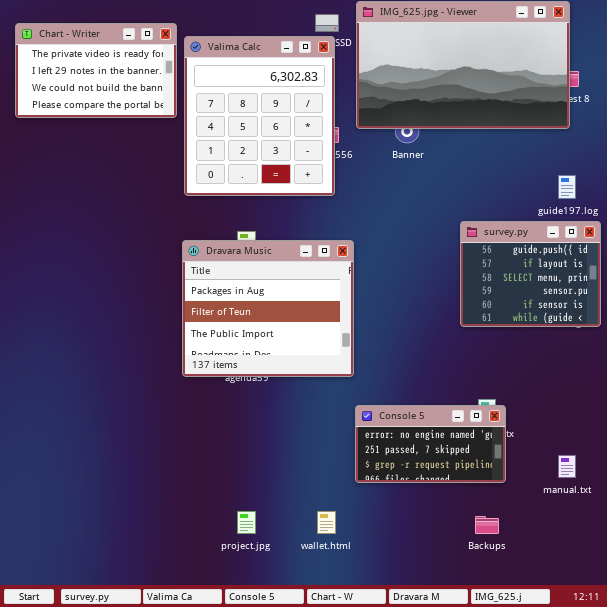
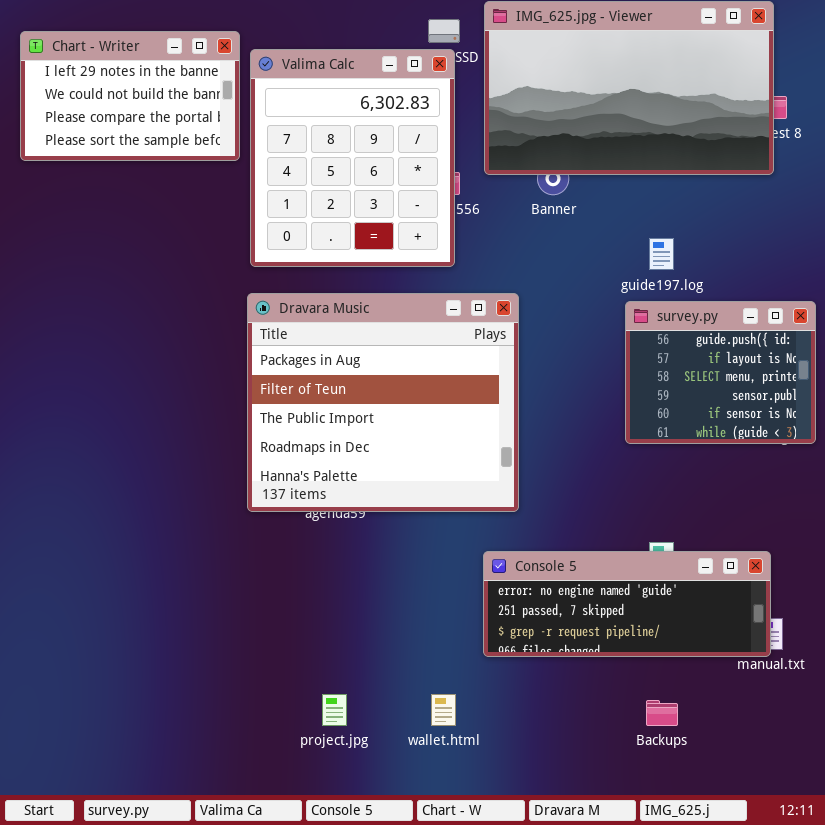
Chart - Writer: [15,23,177,118] -> [20,31,240,161], scrolled down 1 row
guide197.log: [558,175,576,199] -> [649,238,674,270], moved
Dravara Music: [182,240,354,377] -> [247,293,519,512], resized
Console 5: [355,405,506,483] -> [483,551,771,657], resized

